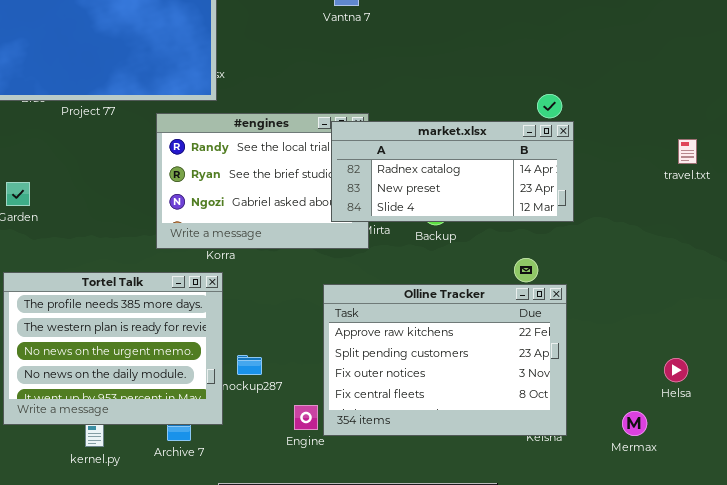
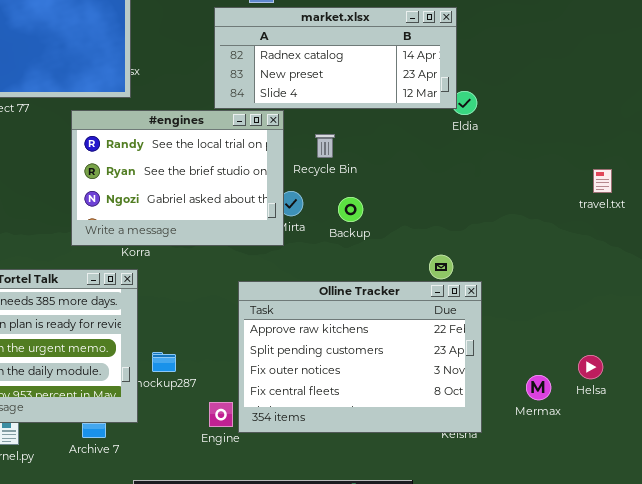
market.xlsx: [331,121,574,222] -> [214,7,457,109], moved
travel.txt: [678,139,697,164] -> [593,169,612,193], moved
Mermax: [622,411,647,436] -> [526,375,551,400], moved

